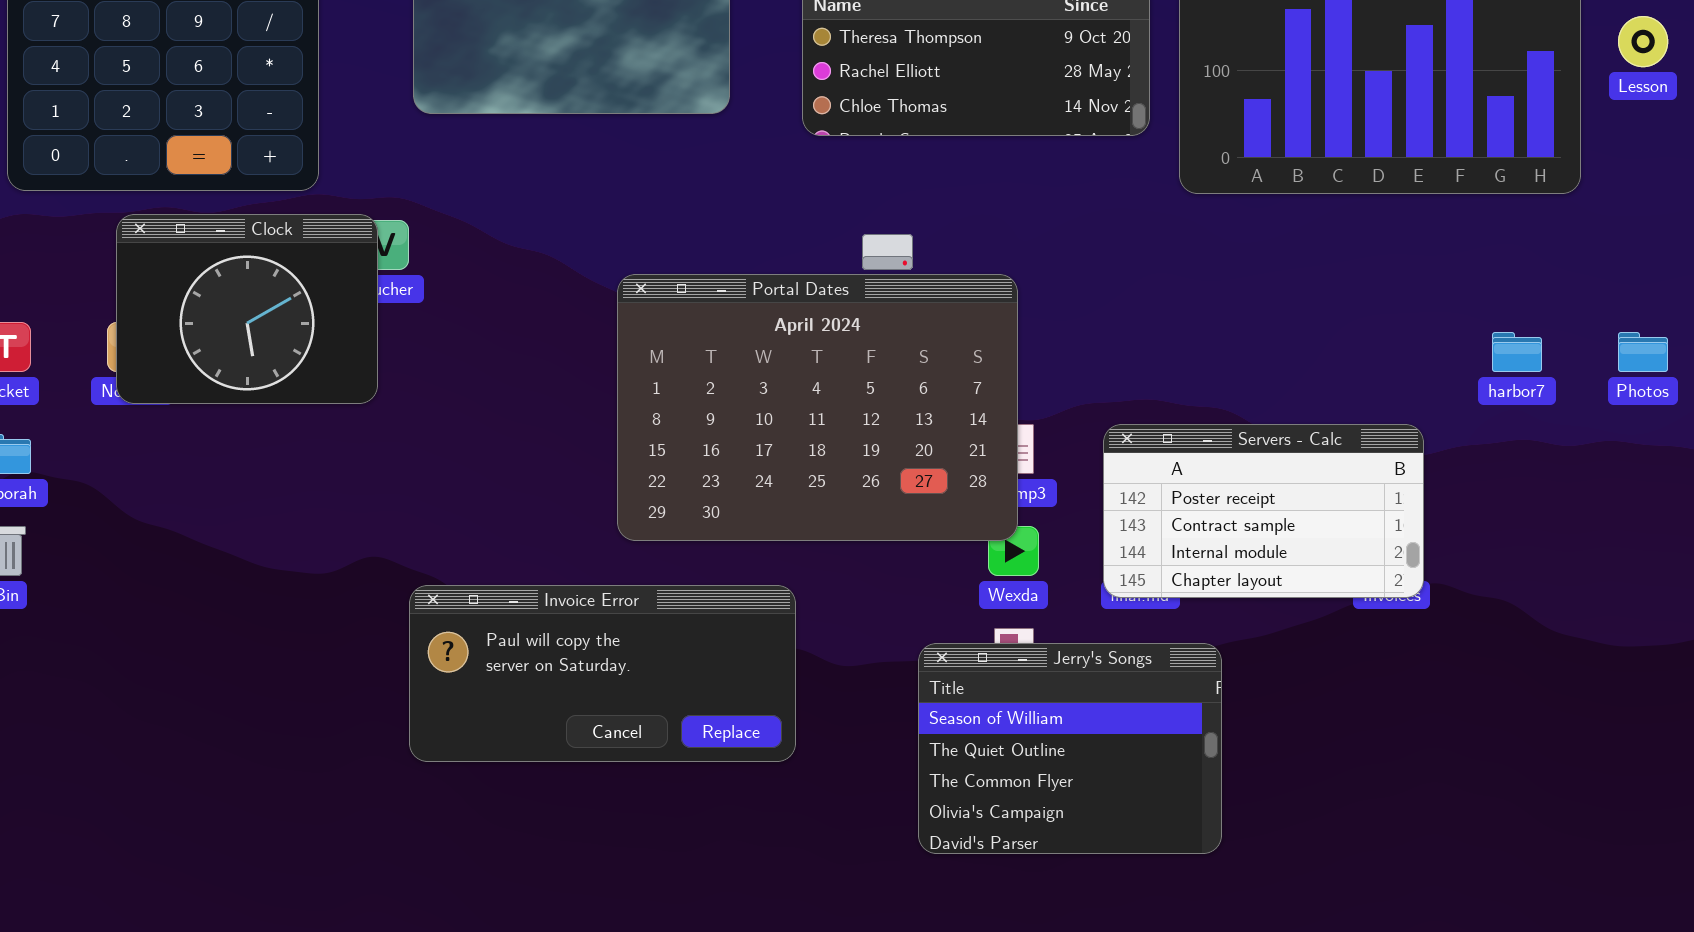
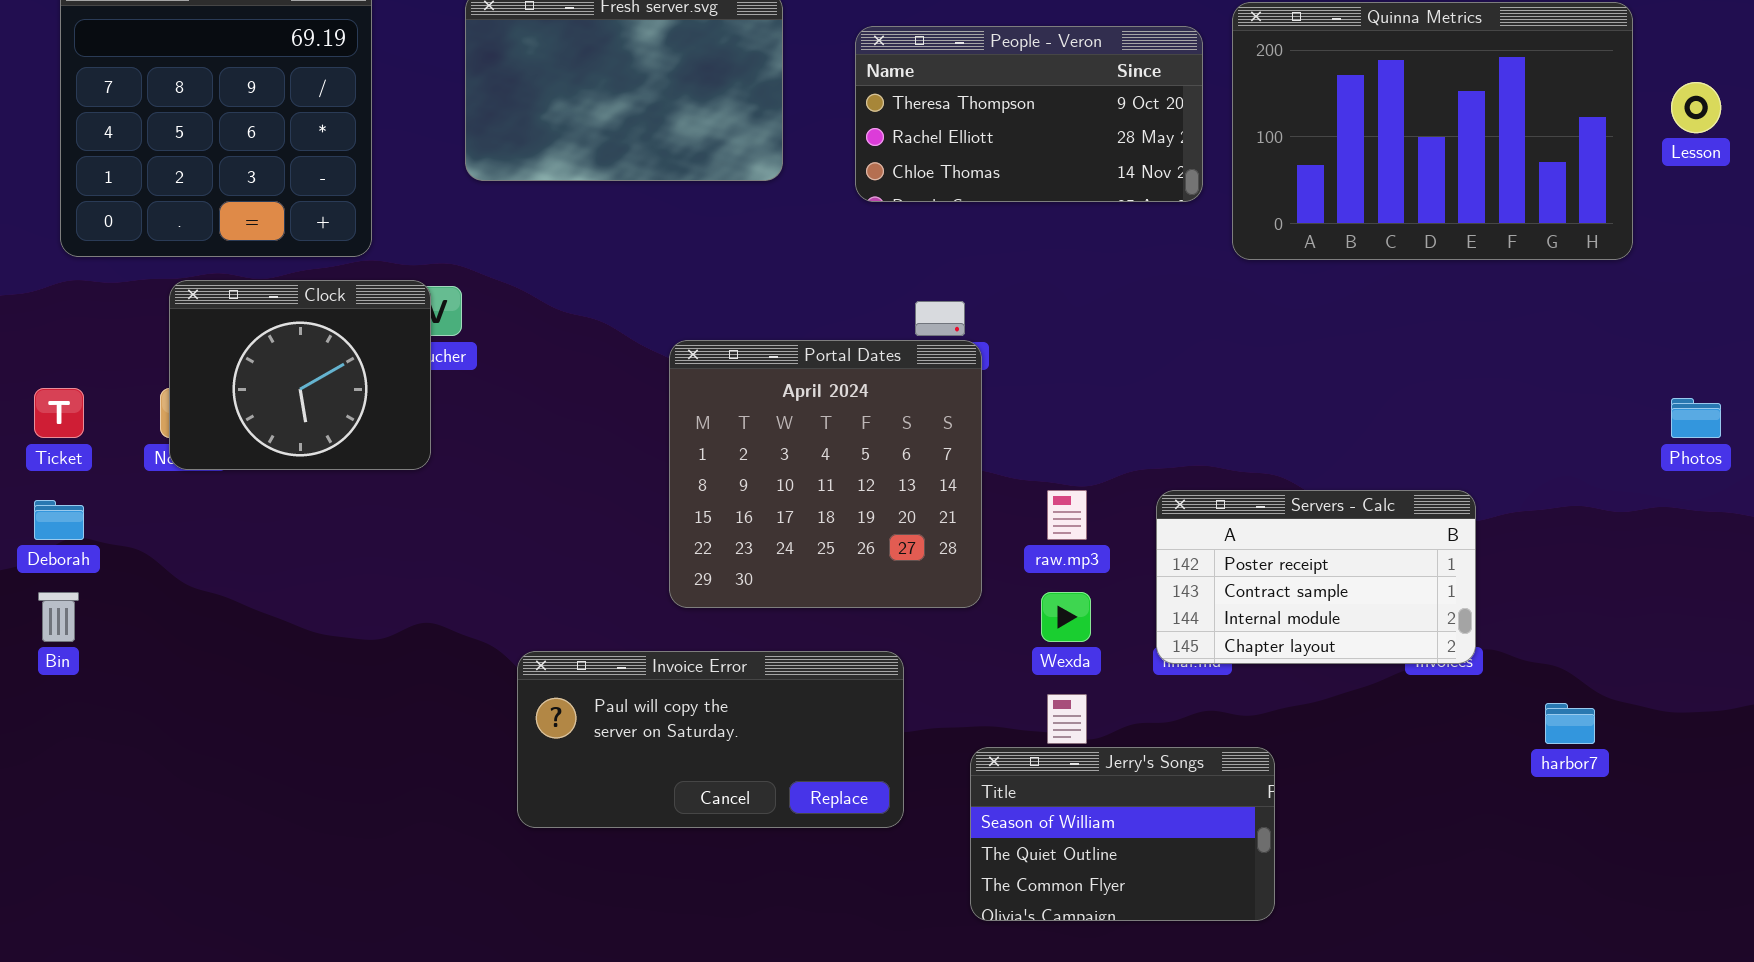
Portal Dates: [617,274,1018,541] -> [669,340,982,608], resized
harbor7: [1492,332,1542,372] -> [1545,703,1595,744], moved
Invoice Error: [409,585,796,762] -> [517,651,904,828], moved
Jerry's Songs: [918,643,1222,854] -> [970,747,1275,921], resized

